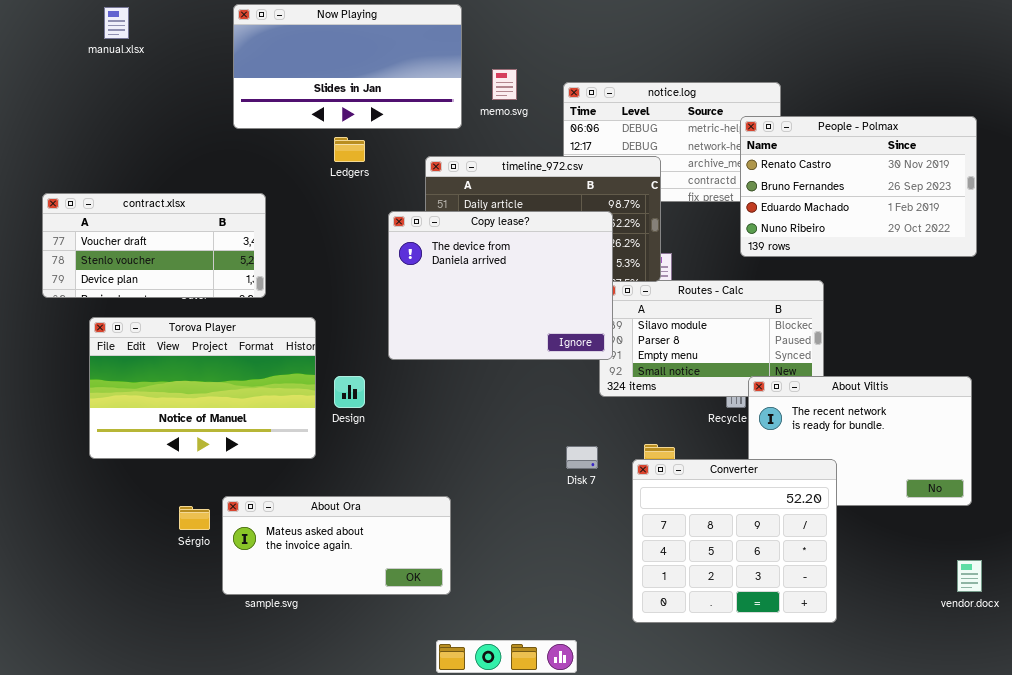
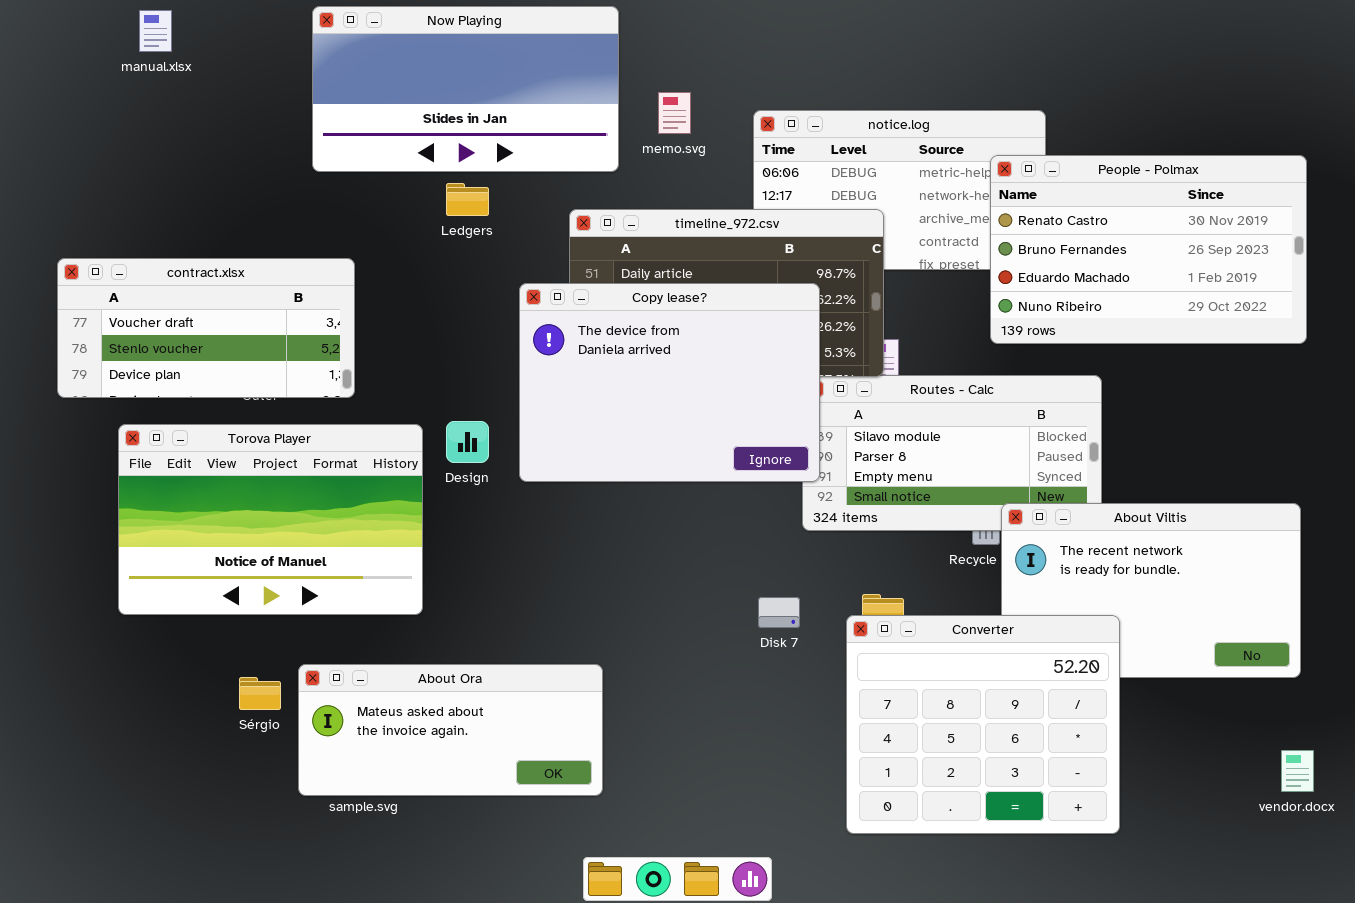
Design: [334,376,365,408] -> [446,421,489,463], moved

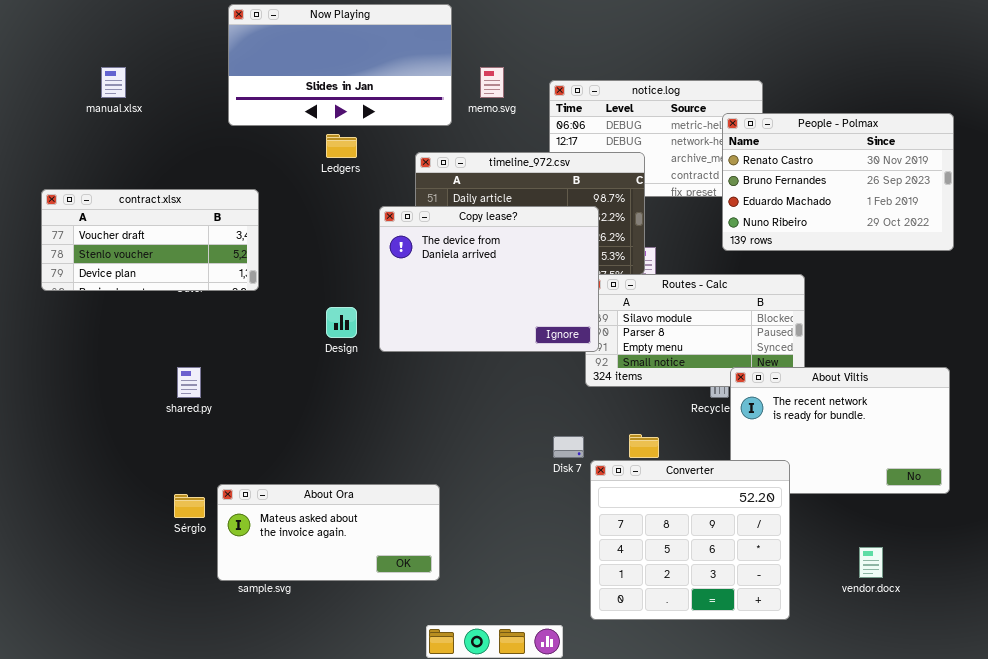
manual.xlsx: [139,10,172,52] -> [101,67,126,98], moved
Torova Player: [118,424,423,615] -> none, closed
Converter: [846,615,1120,834] -> [590,460,790,620], moved
vendor.docx: [1281,750,1314,792] -> [859,547,883,578], moved

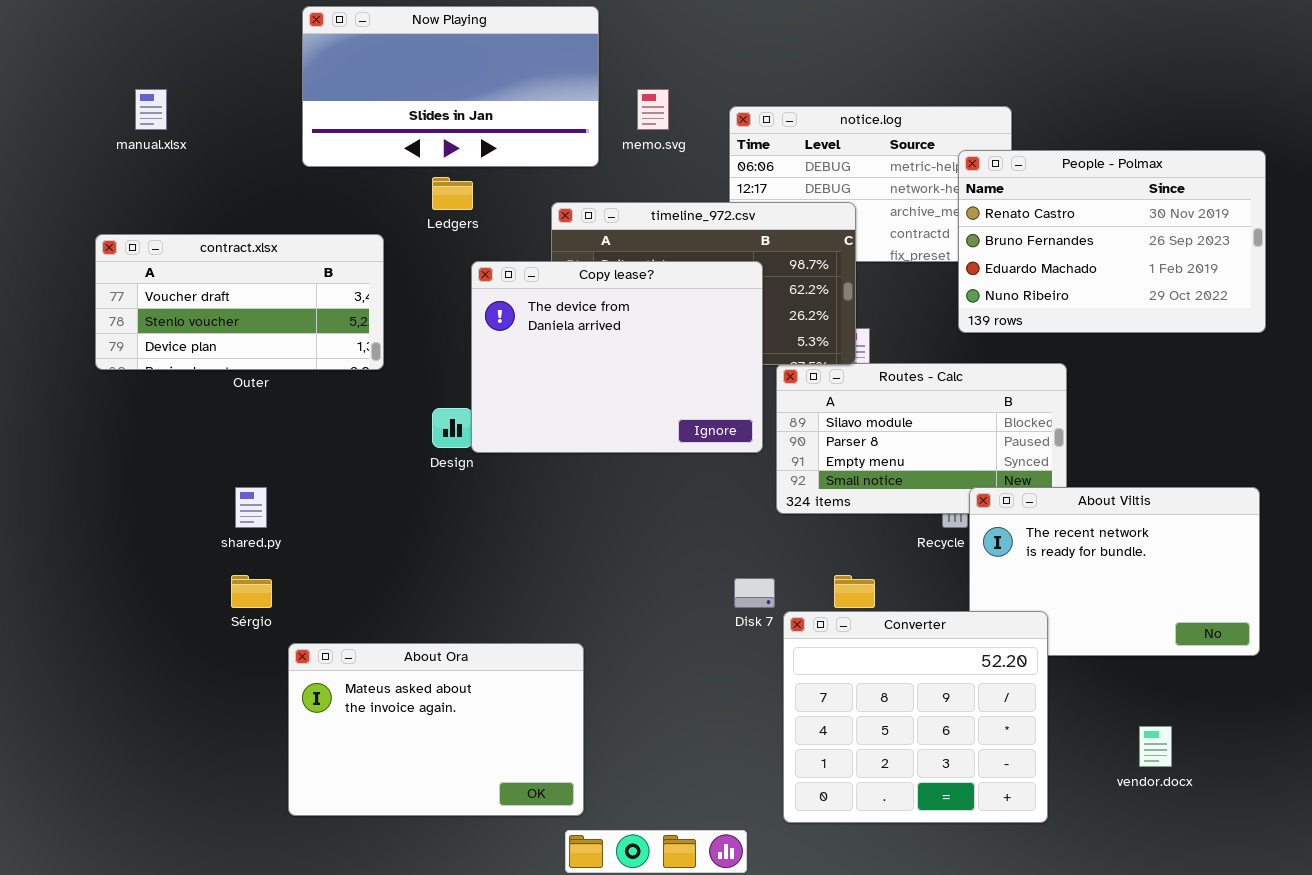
contract.xlsx: [41,189,259,291] -> [95,234,384,370], moved
Copy lease?: [379,206,599,352] -> [471,261,763,453], moved
About Ora: [217,484,440,581] -> [288,643,584,816], resized
Sérgio: [174,494,205,518] -> [231,575,272,608], moved

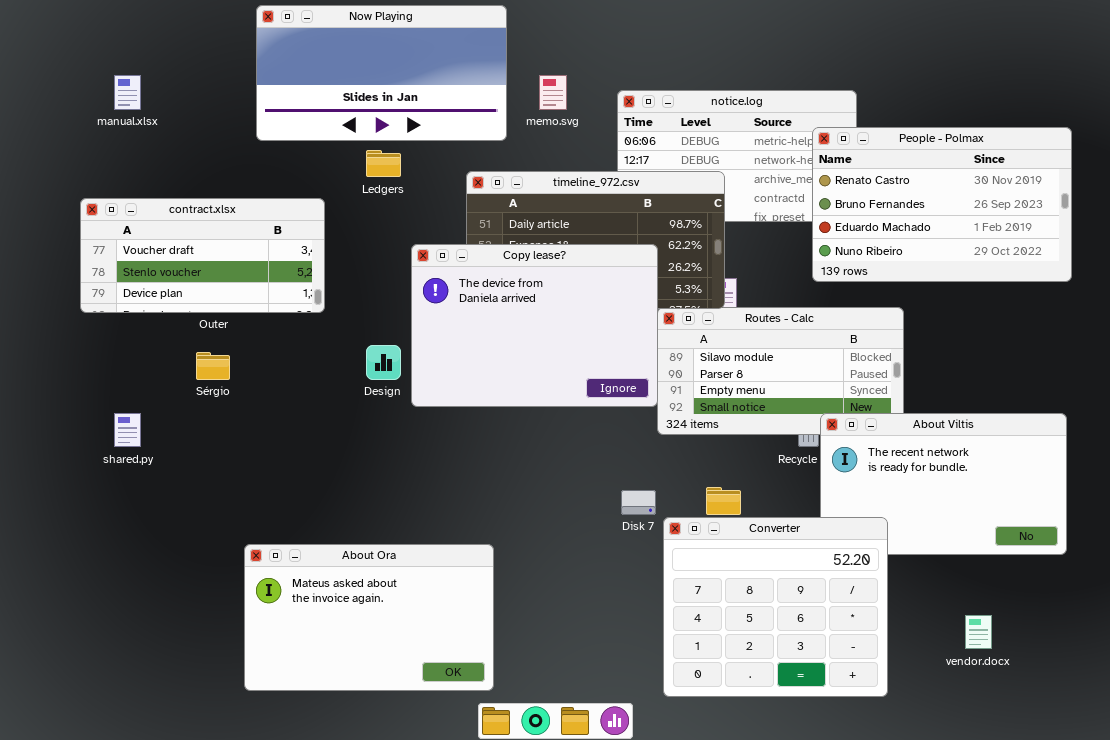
Copy lease?: [471,261,763,453] -> [411,244,658,407], moved
shared.py: [235,487,267,528] -> [114,413,141,447], moved
Sérgio: [231,575,272,608] -> [196,352,230,380], moved

